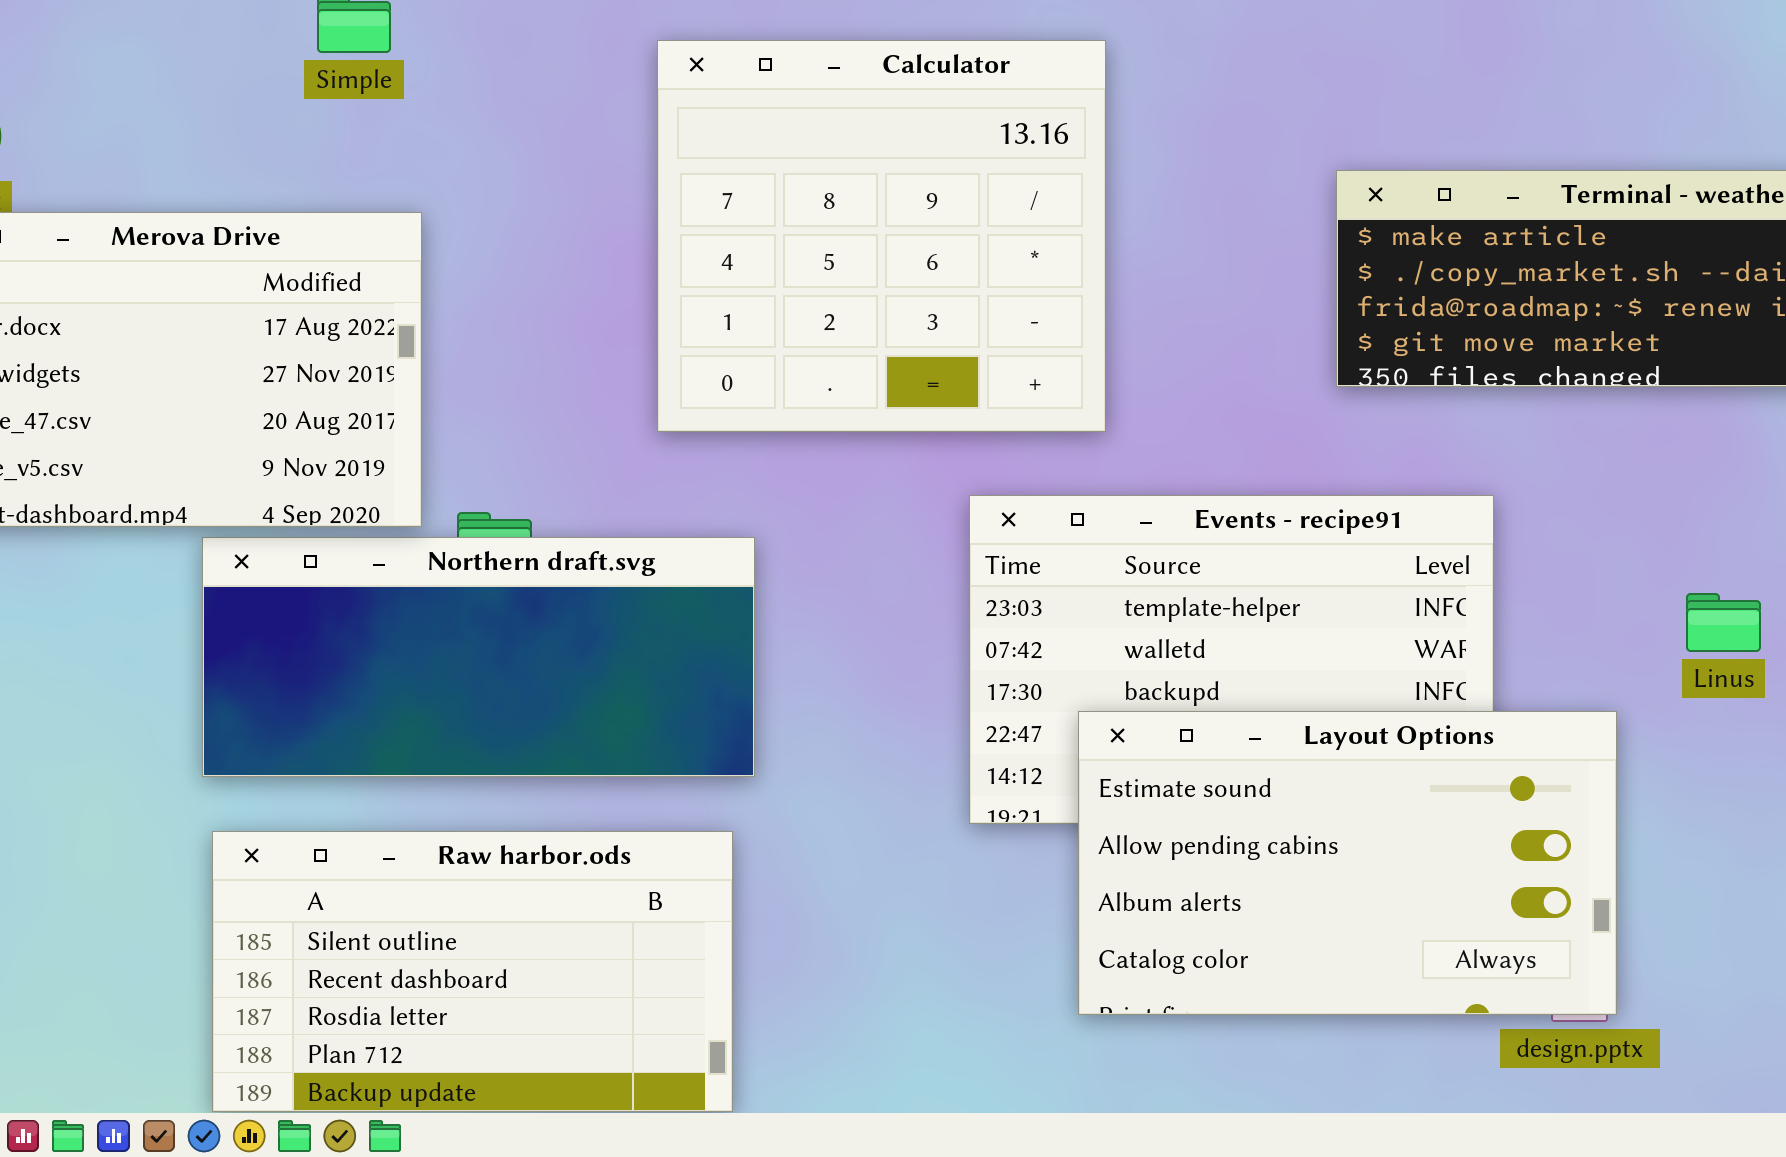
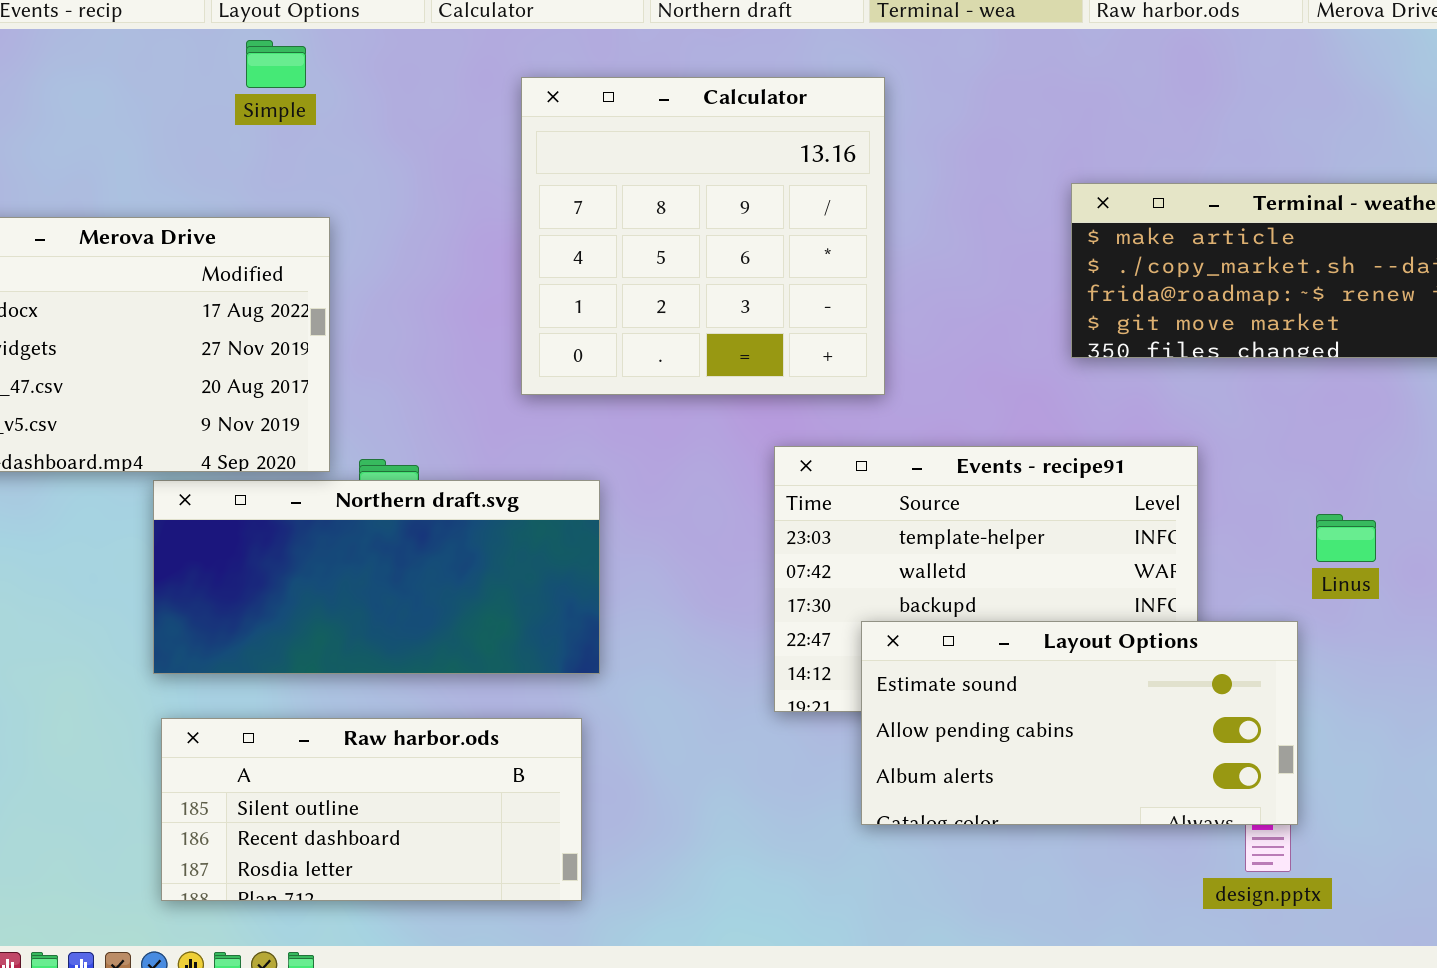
Linus: [1686,593,1761,652] -> [1316,514,1376,562], moved
Layout Options: [1078,711,1617,1015] -> [861,621,1298,825], resized
Raw harbor.ods: [212,831,733,1112] -> [161,718,582,901], resized

